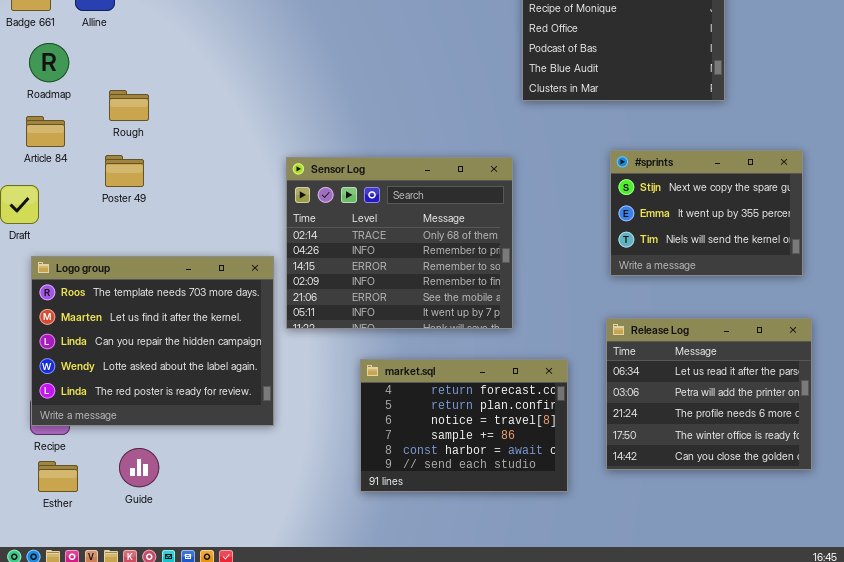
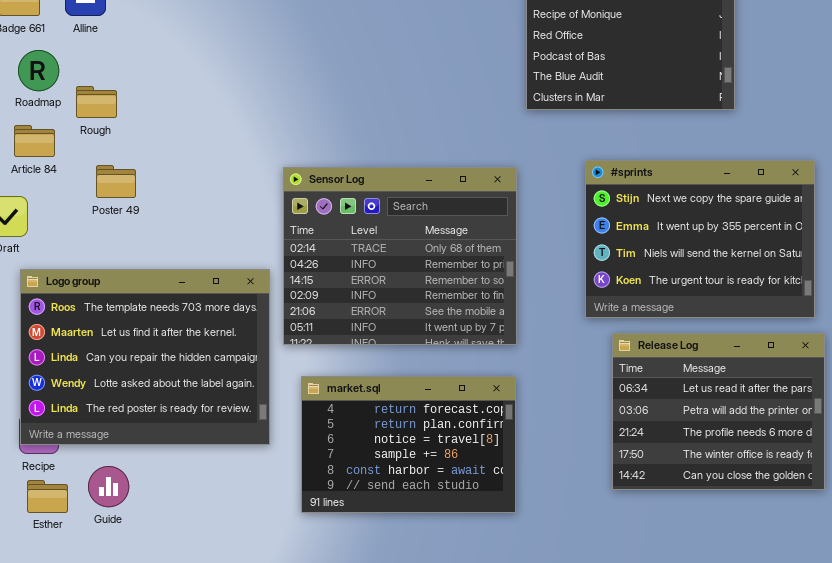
Rough: [109,90,149,121] -> [76,86,117,118], moved
#sprints: [610,150,803,276] -> [585,160,815,318], resized
market.sql: [360,359,568,492] -> [301,376,516,513], moved
Guide: [119,448,159,487] -> [88,466,129,507], moved

